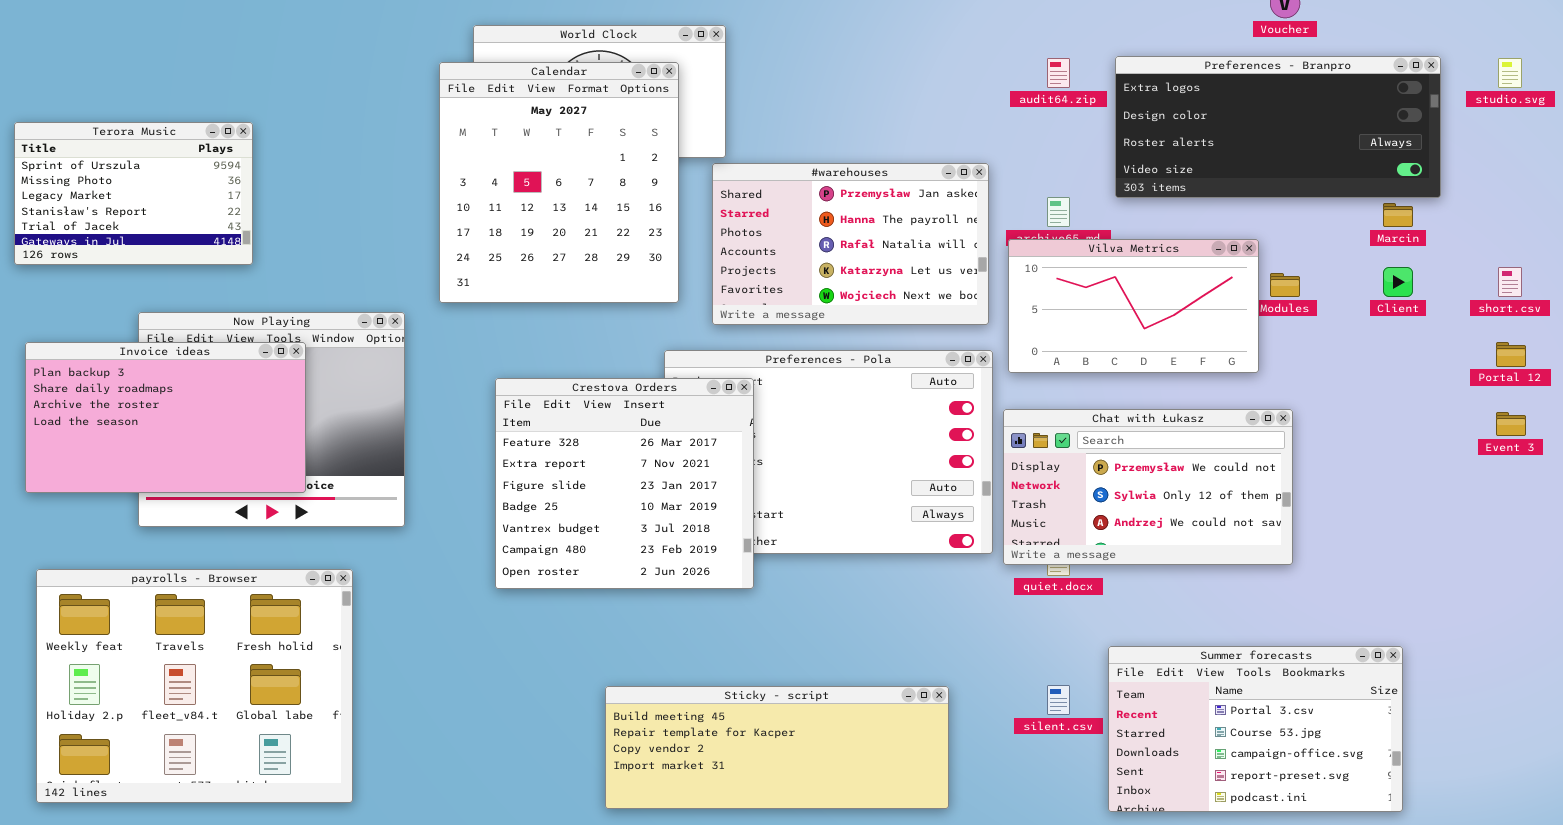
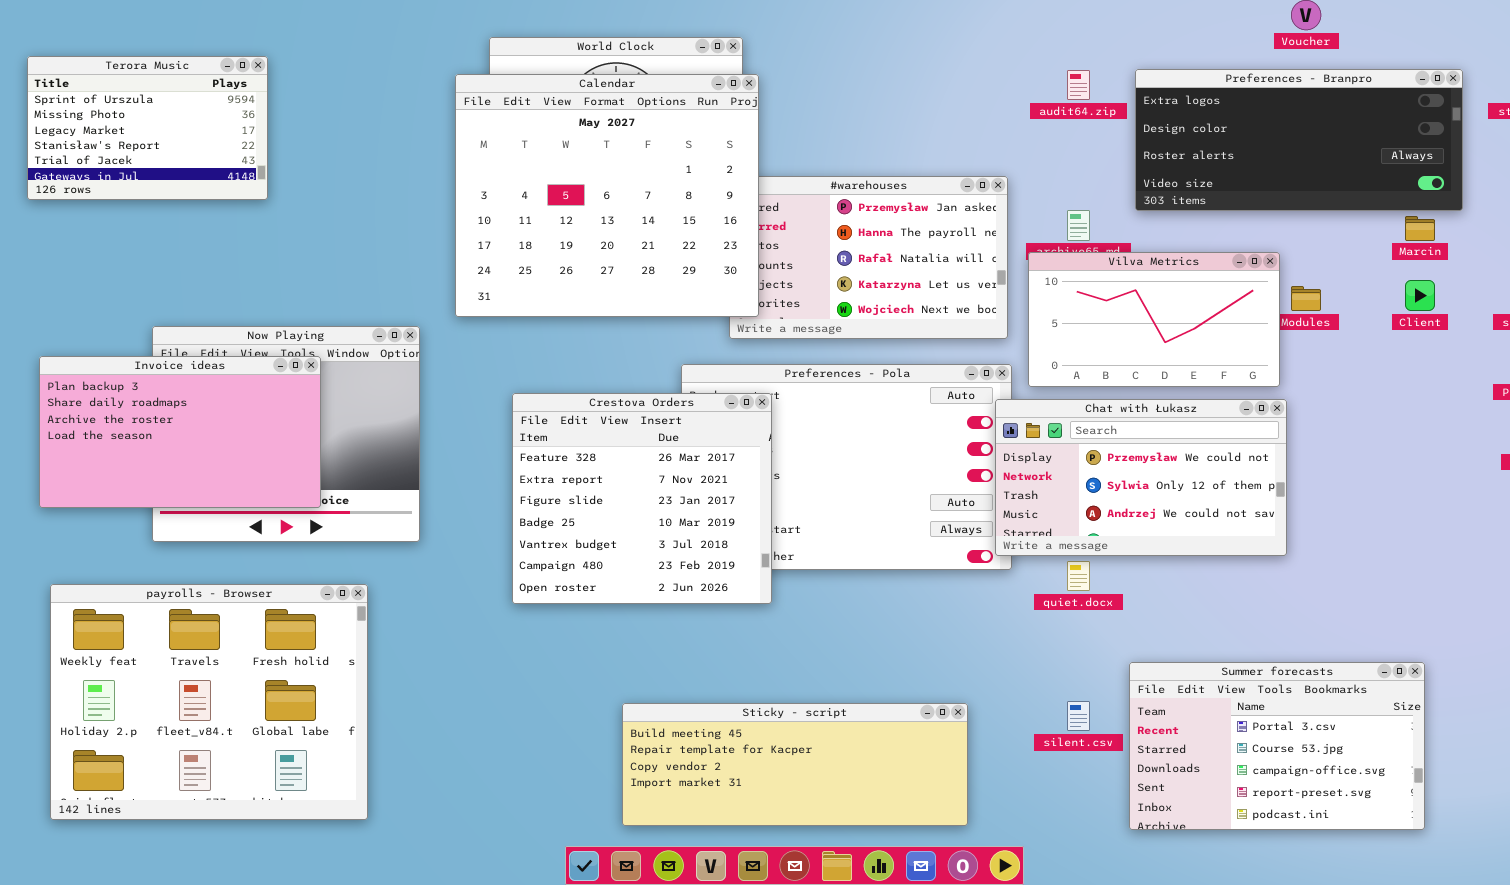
Calendar: [439,62,679,303] -> [455,74,759,317], resized
Terora Music: [14,122,253,265] -> [27,56,268,200], moved
Chat with Łukasz: [1003,409,1293,565] -> [995,399,1287,556], moved

